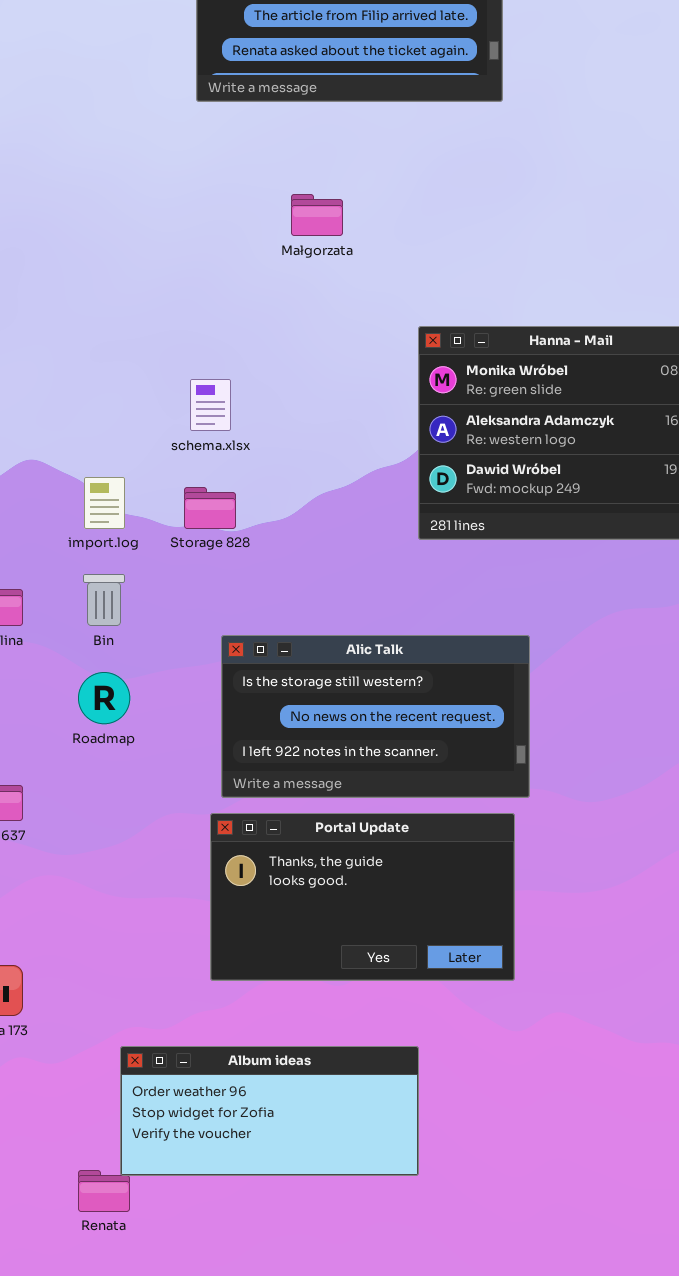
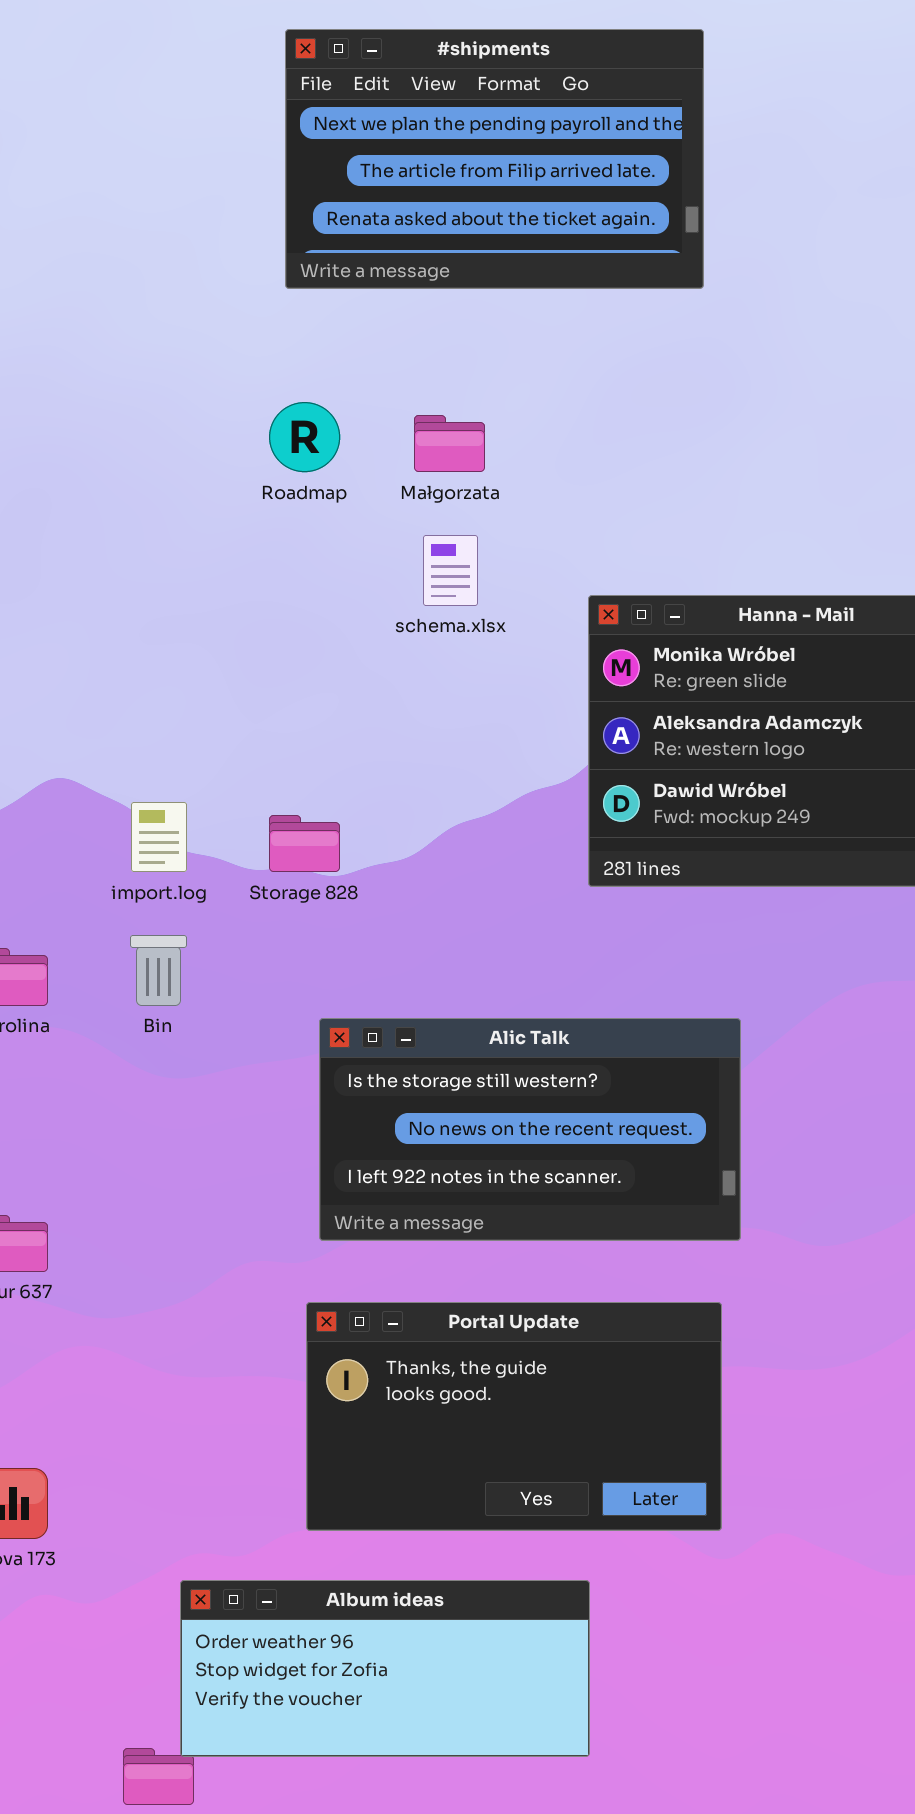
schema.xlsx: [190,379,231,431] -> [423,535,478,606], moved
Roadmap: [78,672,130,724] -> [269,402,340,472], moved
Portal Update: [210,813,515,981] -> [306,1302,722,1531], moved

